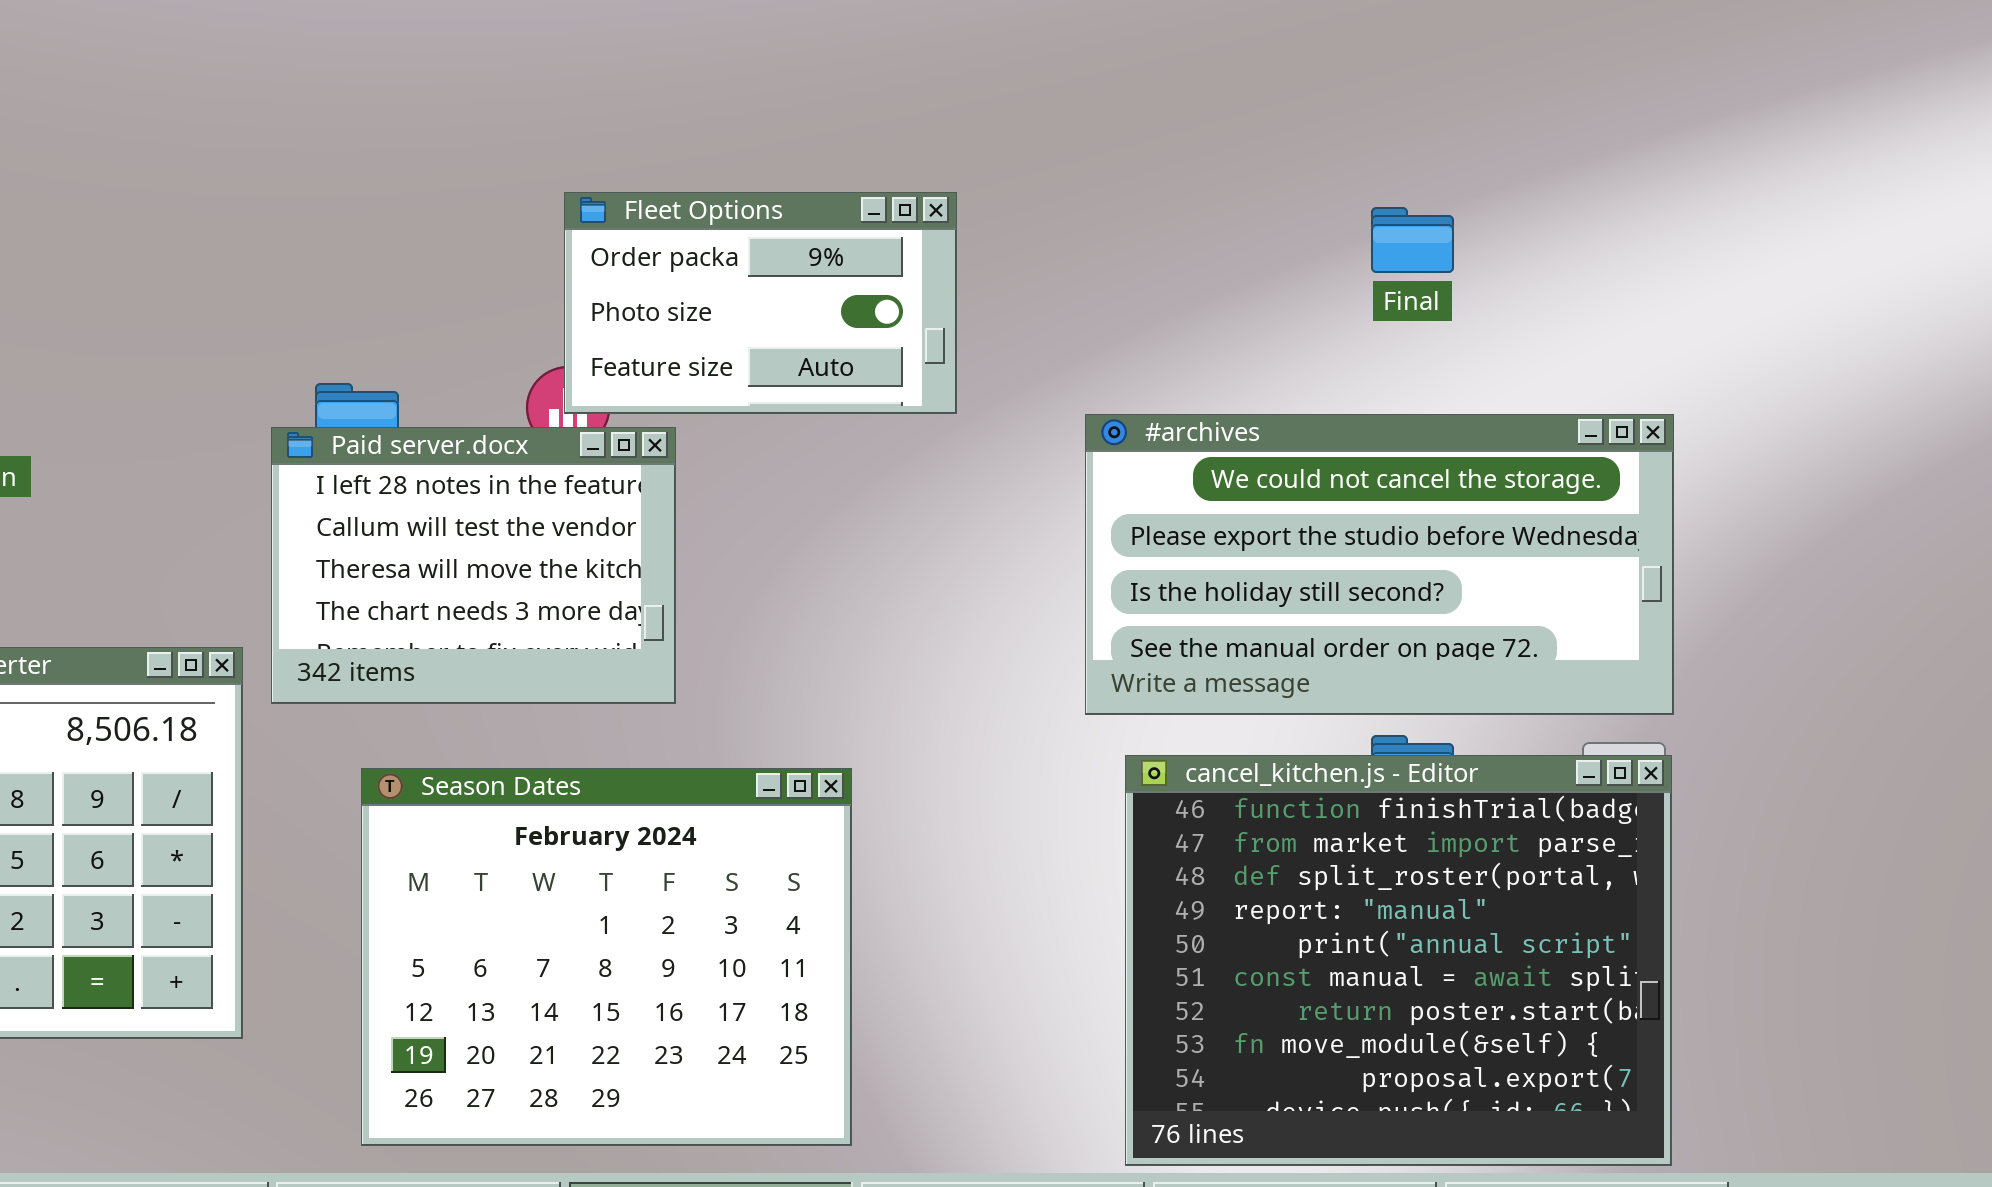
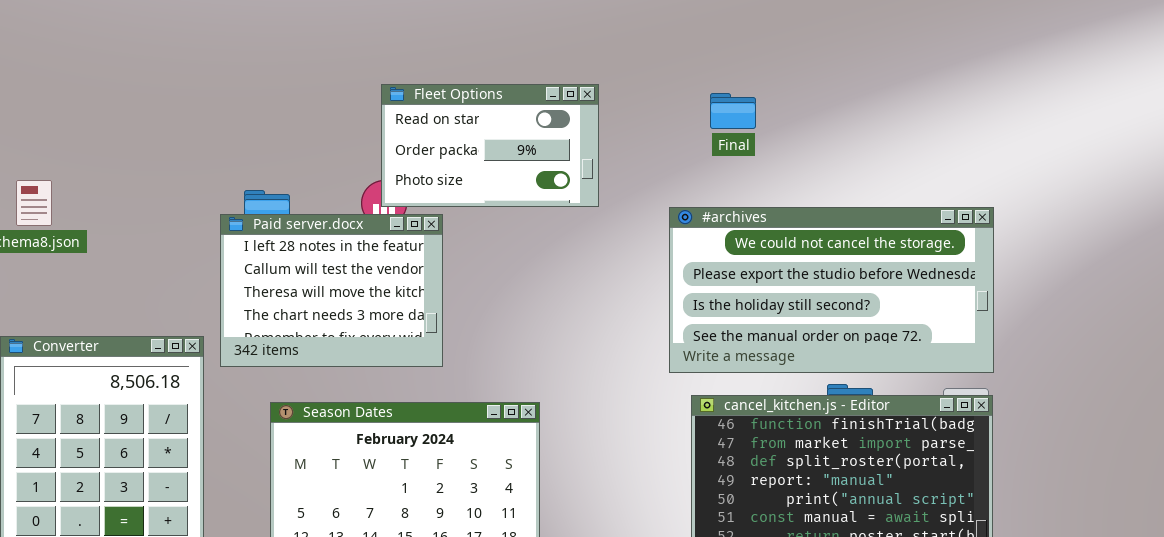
Fleet Options: [564,192,957,414] -> [381,84,599,207], scrolled up 1 row
Final: [1371,207,1454,273] -> [710,93,756,129], moved

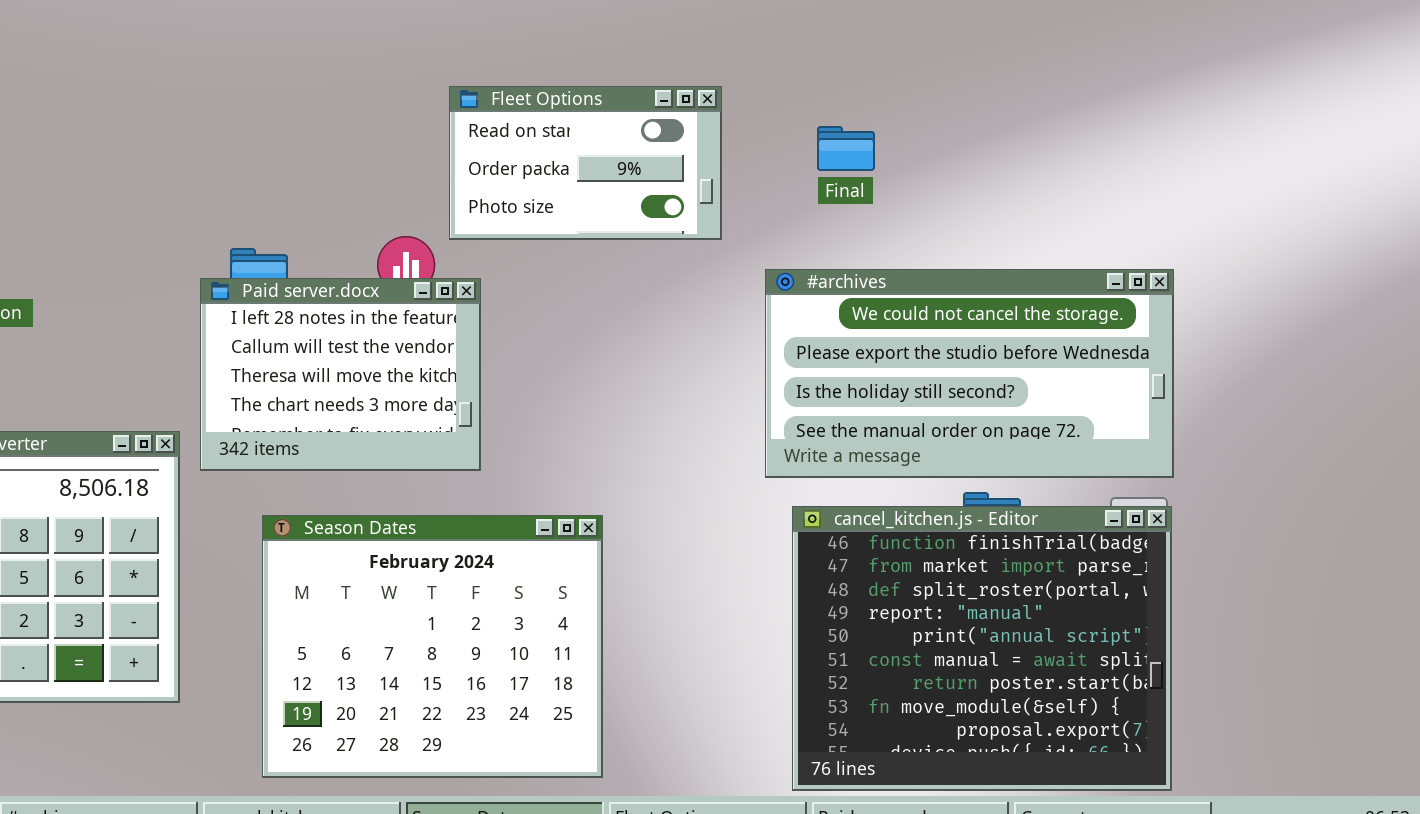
Fleet Options: [381,84,599,207] -> [449,86,722,240], moved

